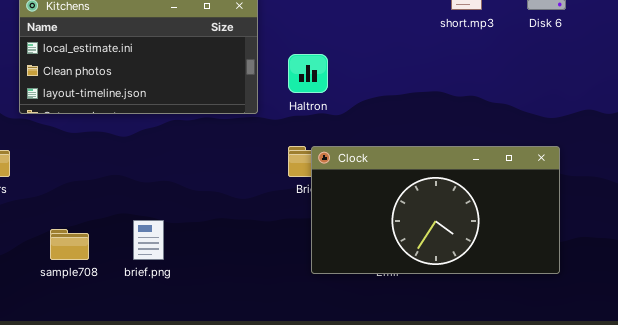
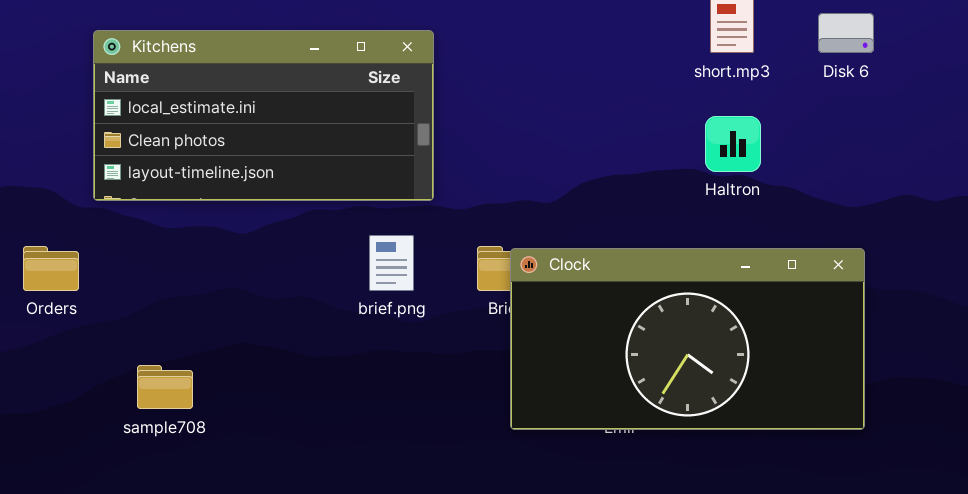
Haltron: [288,54,328,93] -> [705,116,761,172], moved
brief.png: [133,220,164,260] -> [369,235,414,291], moved

